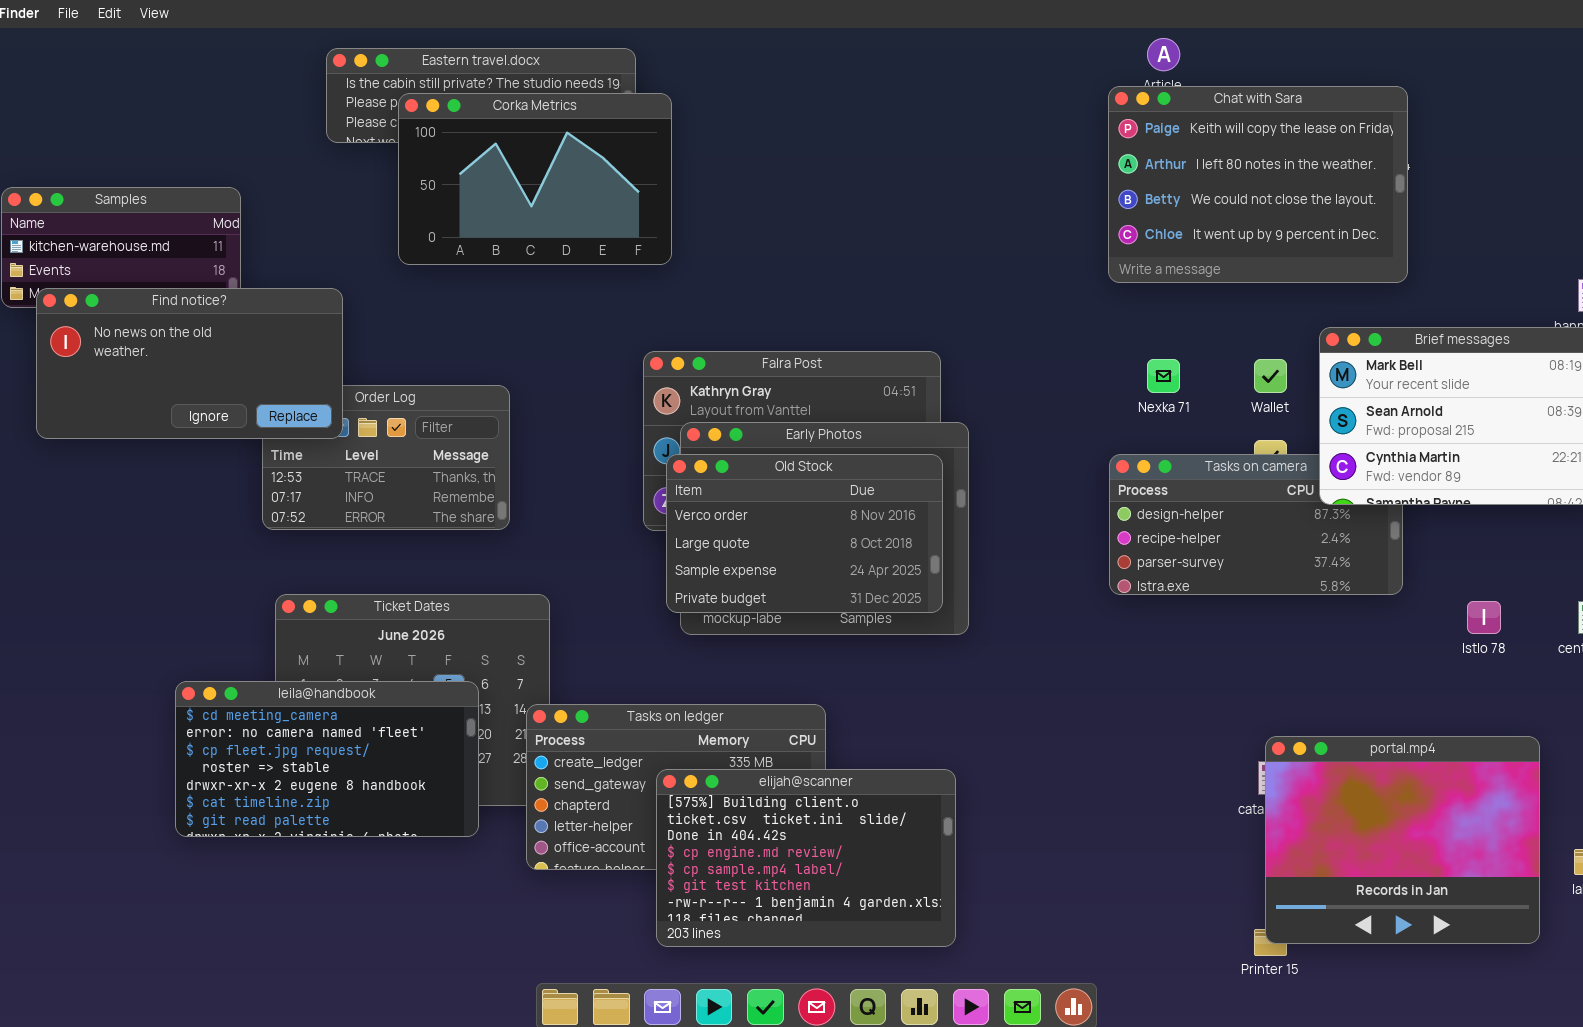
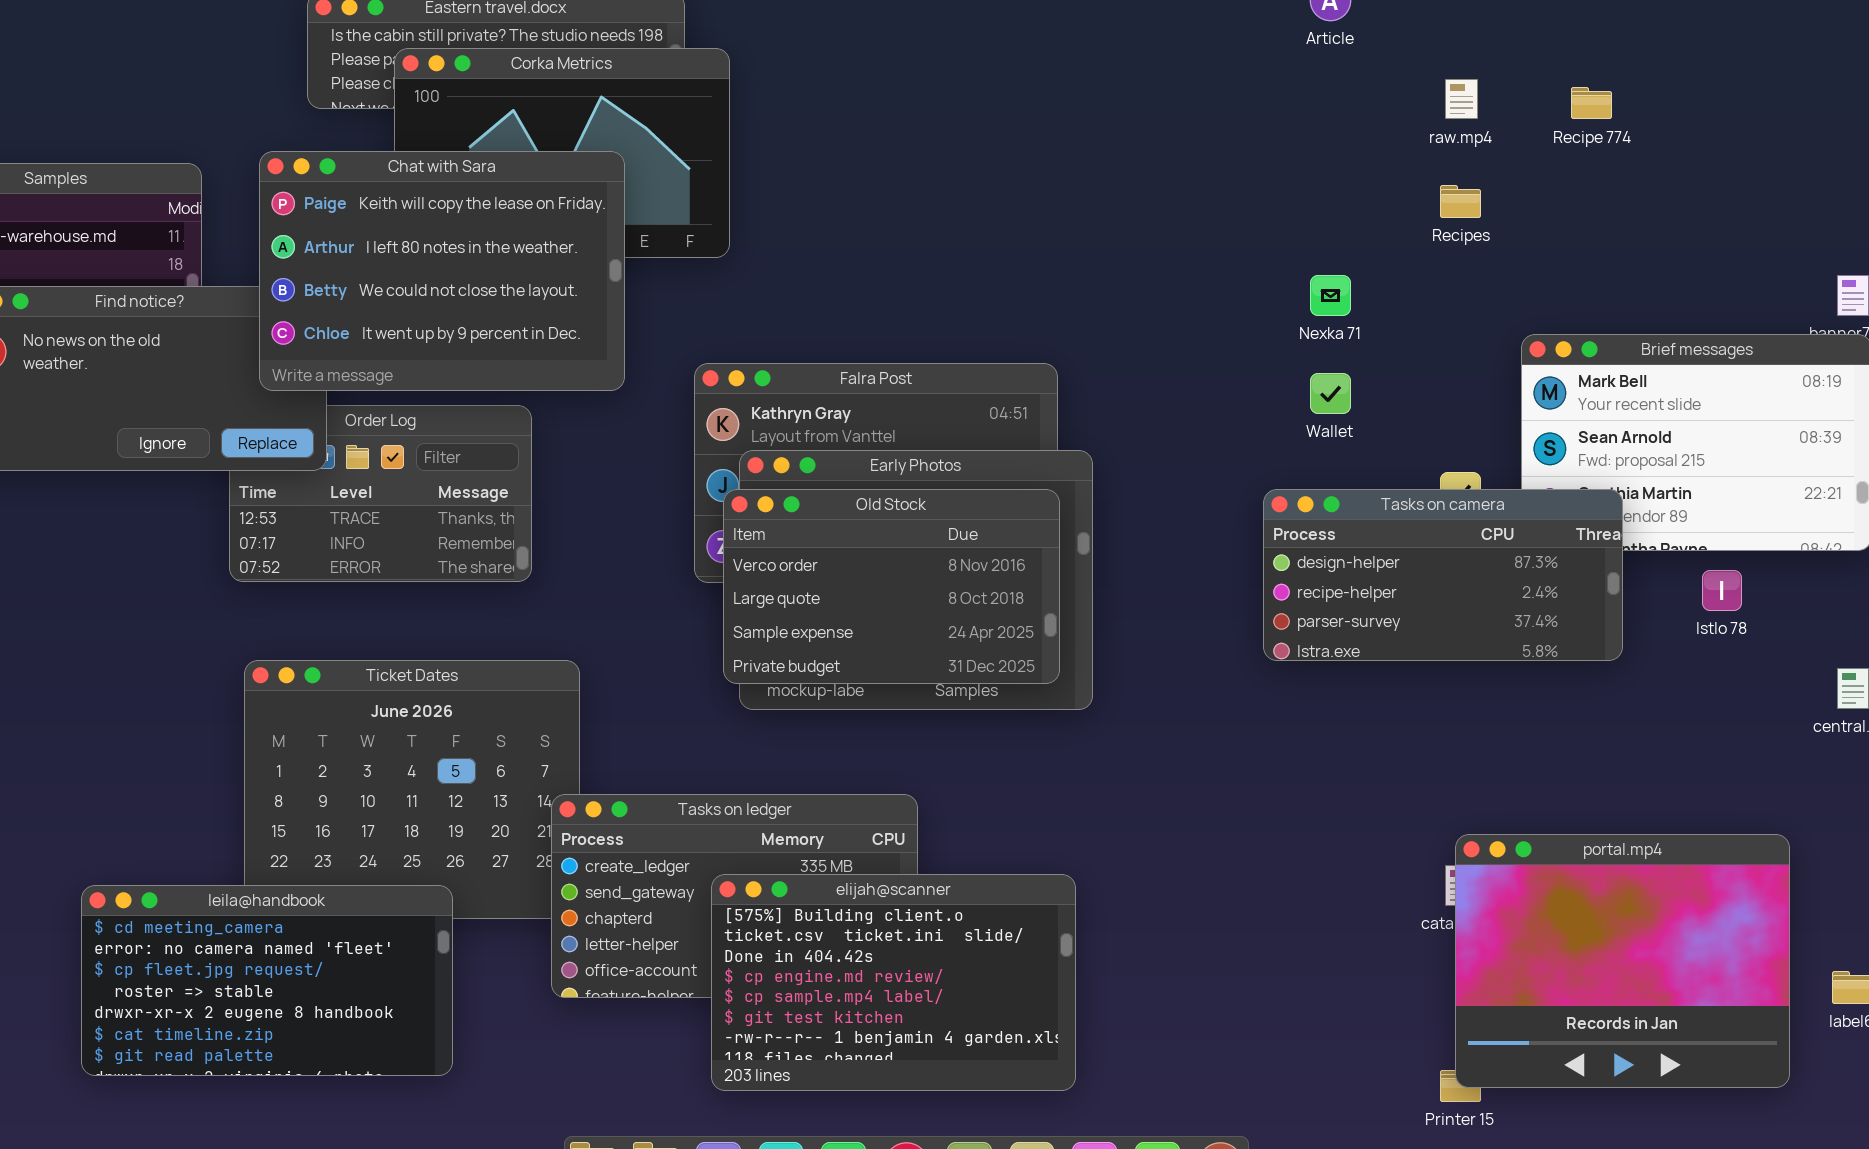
Chat with Sara: [1108,86,1408,283] -> [259,151,625,391], moved
Nexka 71: [1147,359,1180,393] -> [1310,275,1351,316], moved
Wallet: [1254,359,1287,393] -> [1310,373,1351,414], moved
Tasks on camera: [1109,454,1403,595] -> [1263,489,1623,661], raised
Istlo 78: [1467,601,1501,634] -> [1702,570,1742,611], moved
leila@handbook: [175,681,479,837] -> [81,885,453,1076], moved

